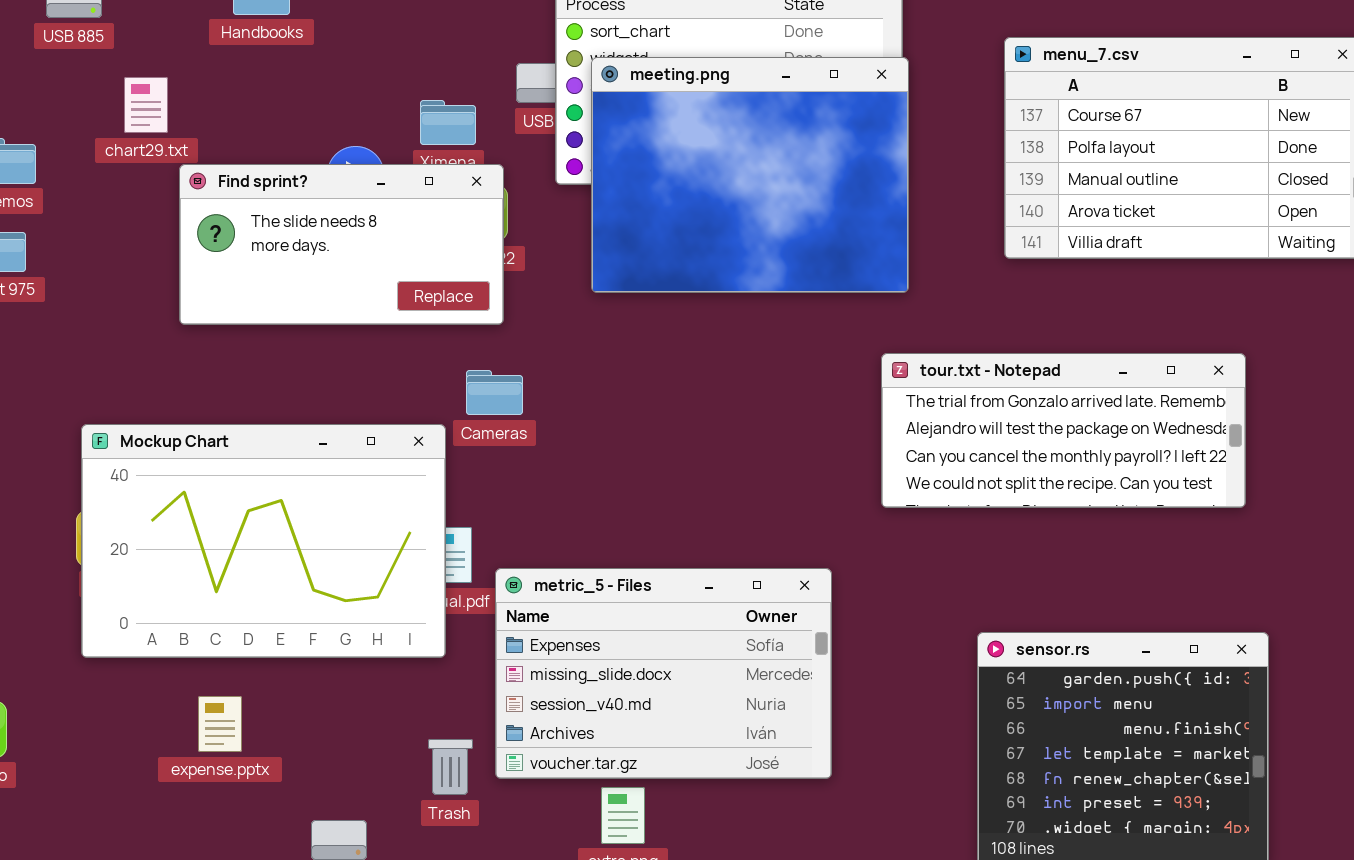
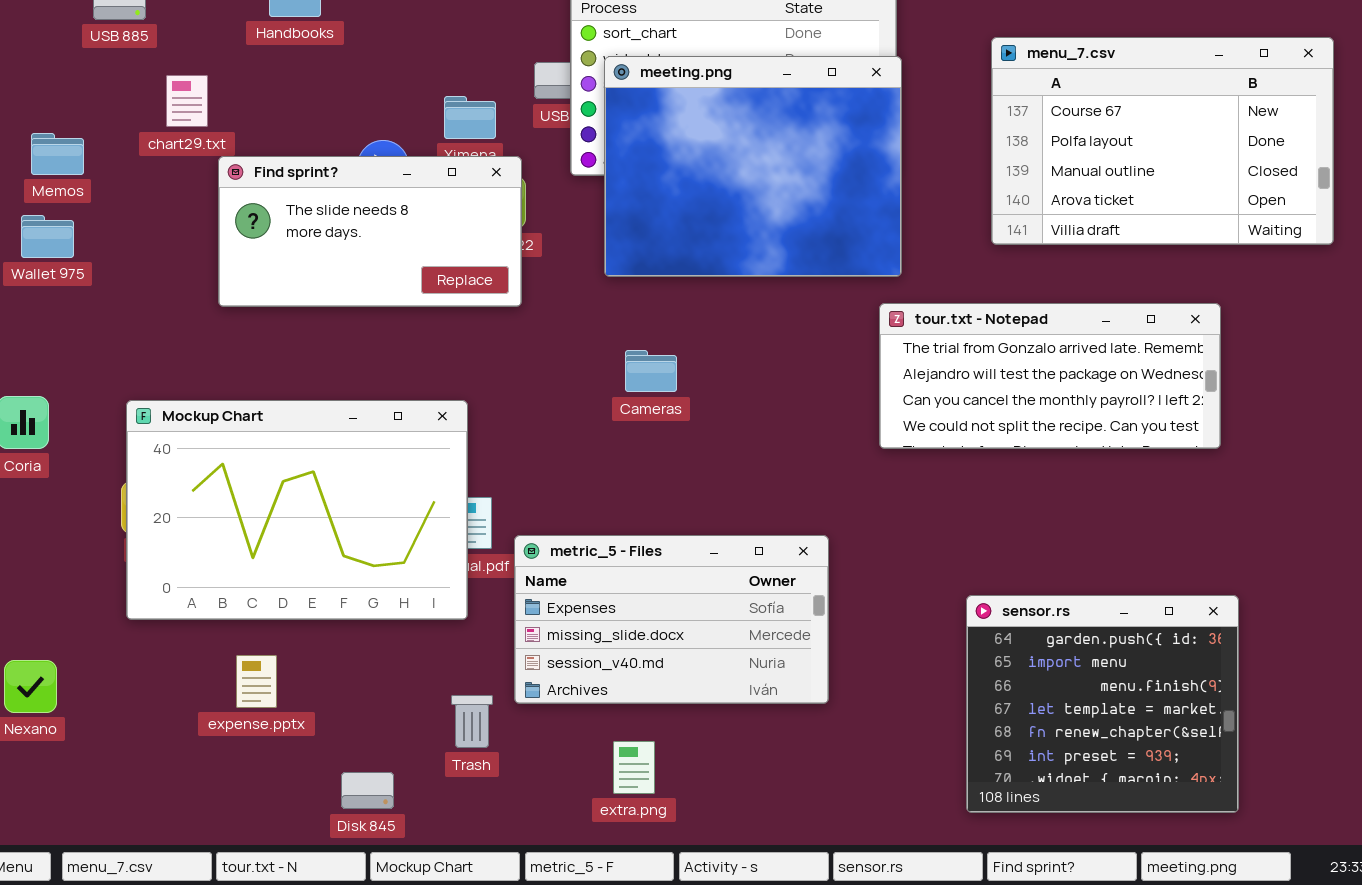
tour.txt - Notepad: [881,353,1246,508] -> [879,303,1221,449], moved
Cameras: [466,370,523,415] -> [625,350,677,392], moved
metric_5 - Files: [495,568,832,779] -> [514,535,829,704], resized

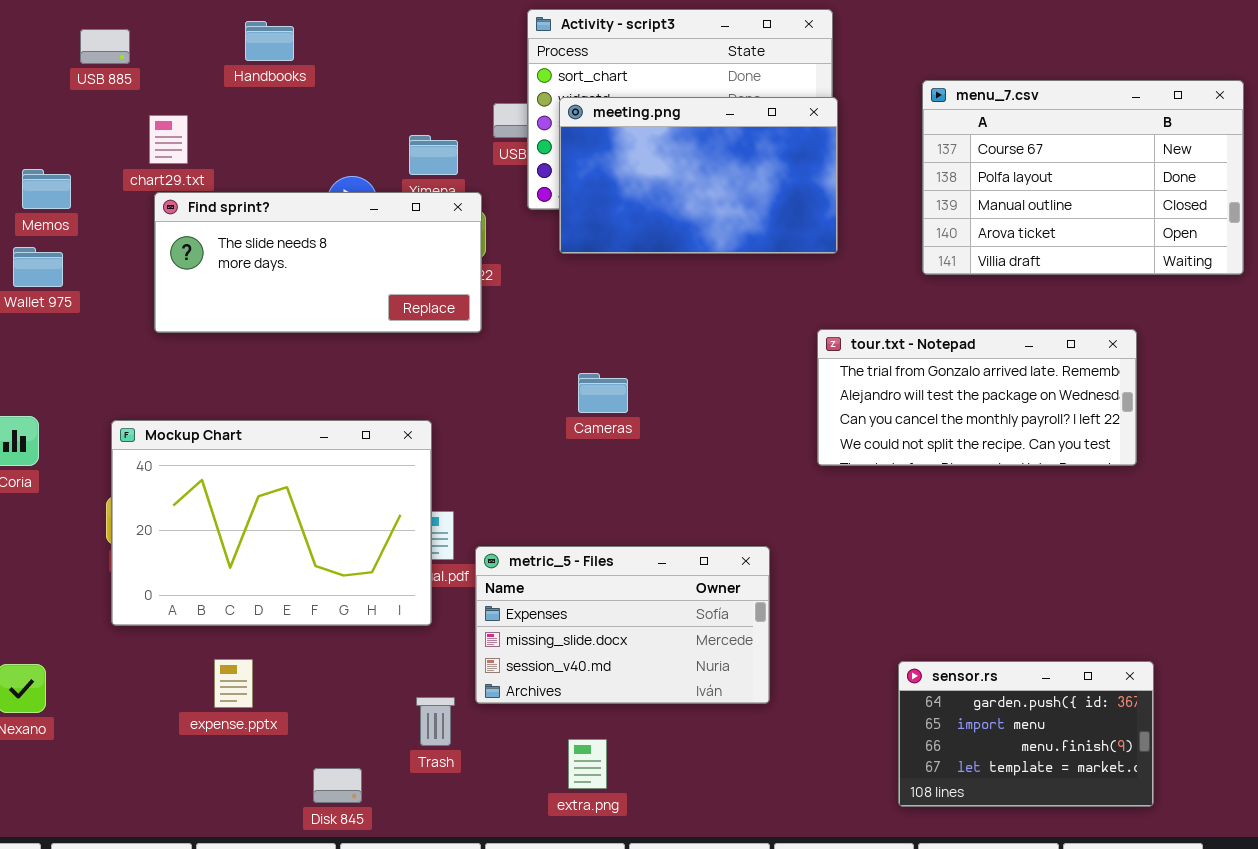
meeting.png: [604,56,902,277] -> [559,97,838,254], resized
Find sprint?: [218,156,522,307] -> [154,192,482,333], resized
sensor.rs: [966,595,1239,813] -> [898,661,1154,807], resized

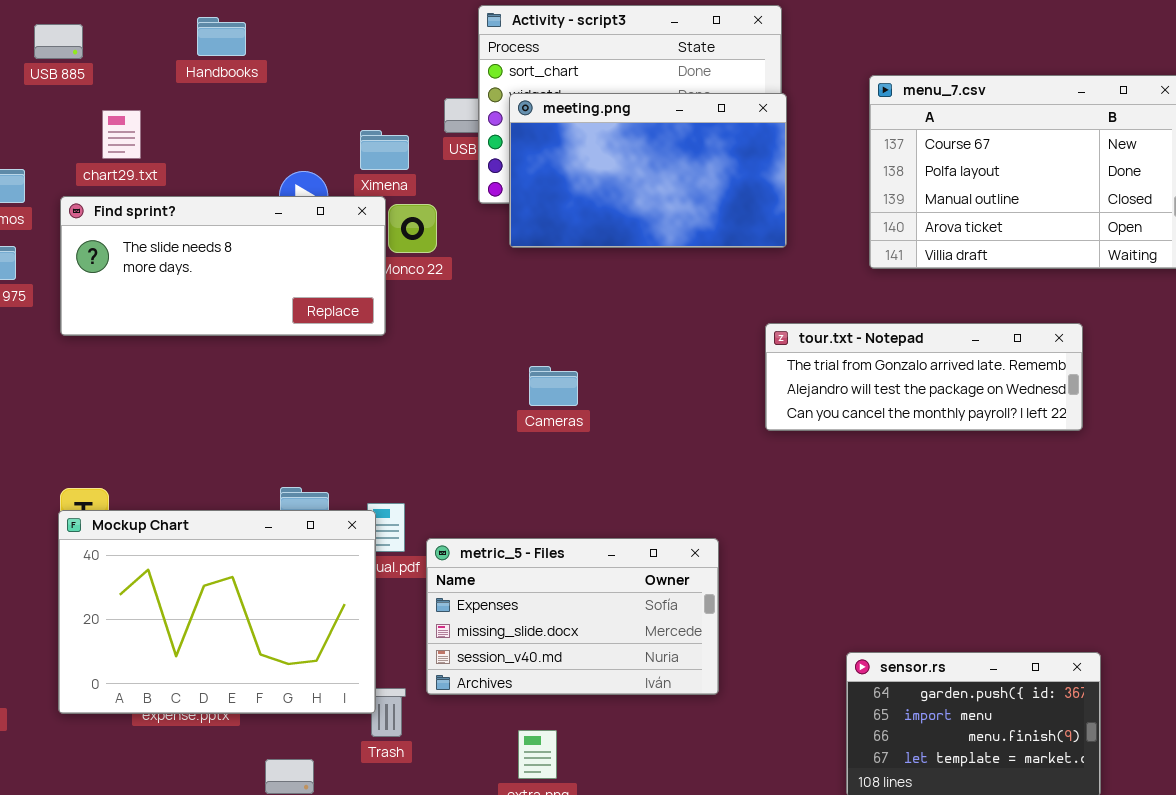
Find sprint?: [154,192,482,333] -> [60,196,386,336], moved
tour.txt - Notepad: [817,329,1137,466] -> [765,323,1083,431], resized
Mockup Chart: [111,420,432,626] -> [58,510,376,714], moved

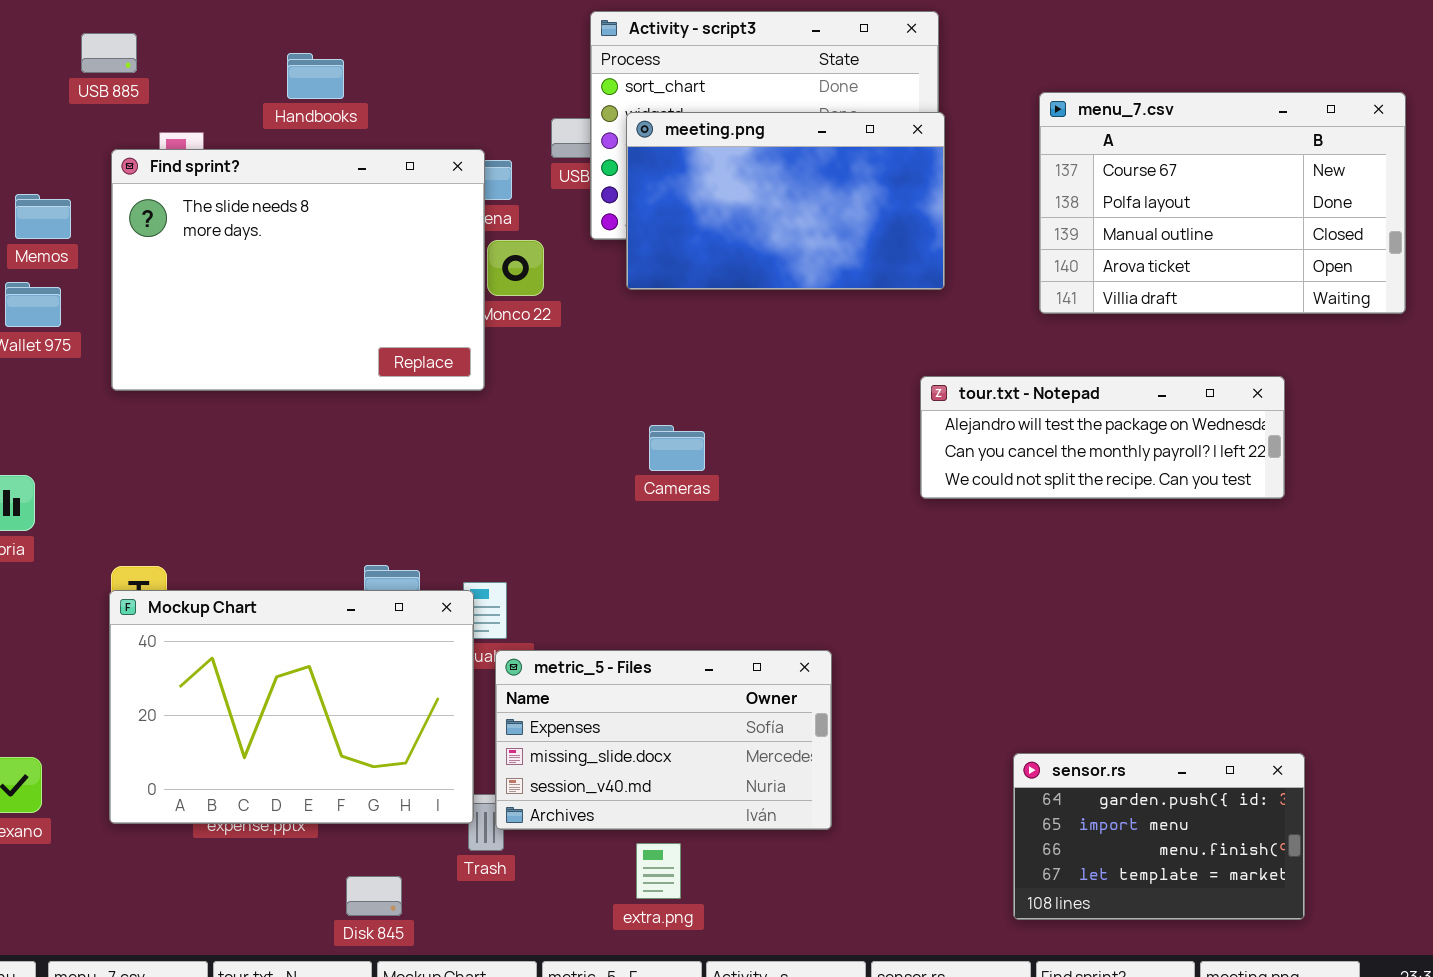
Handbooks: [197,17,246,56] -> [287,53,344,99], moved
Find sprint?: [60,196,386,336] -> [111,149,485,391], resized
tour.txt - Notepad: [765,323,1083,431] -> [920,376,1285,499], scrolled down 1 row
metric_5 - Files: [426,538,719,695] -> [495,650,832,830], moved

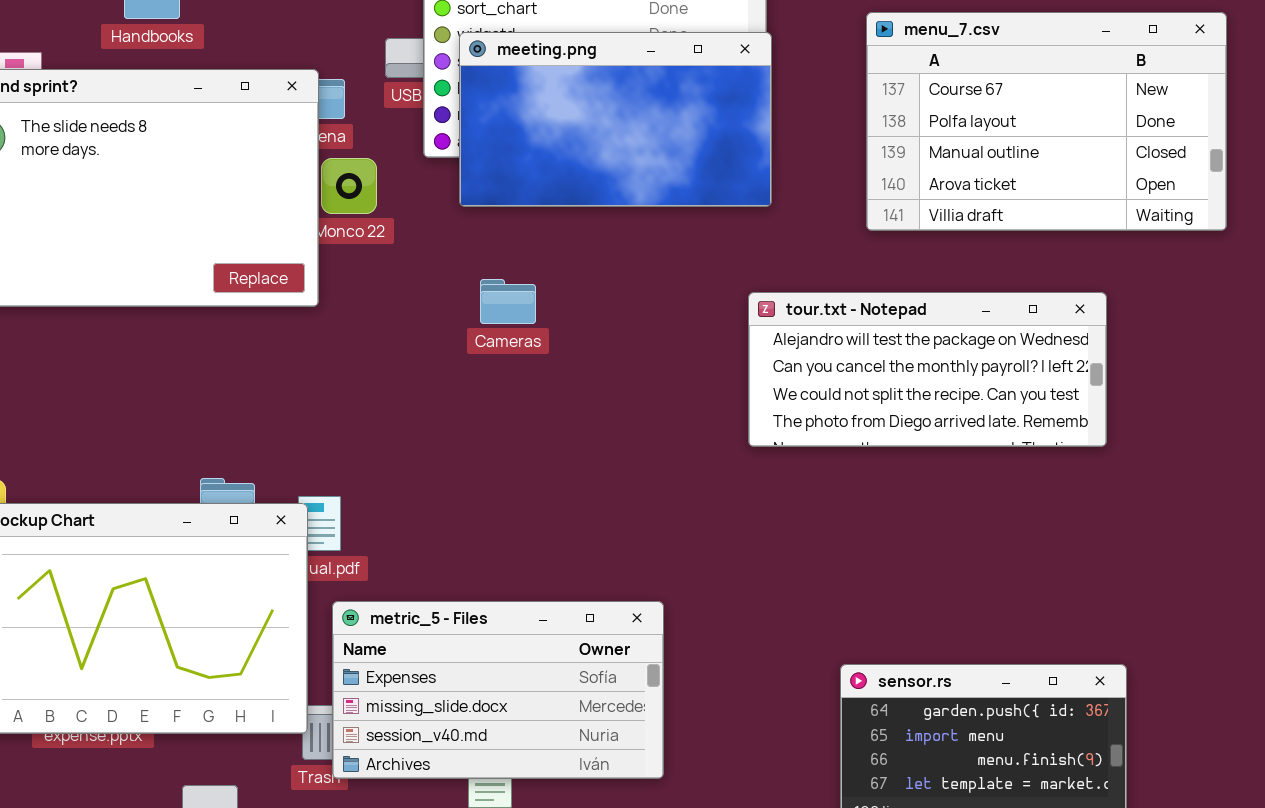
tour.txt - Notepad: [920,376,1285,499] -> [748,292,1107,447], resized
Cameras: [649,425,705,471] -> [480,279,536,324], moved
metric_5 - Files: [495,650,832,830] -> [332,601,664,779], moved

